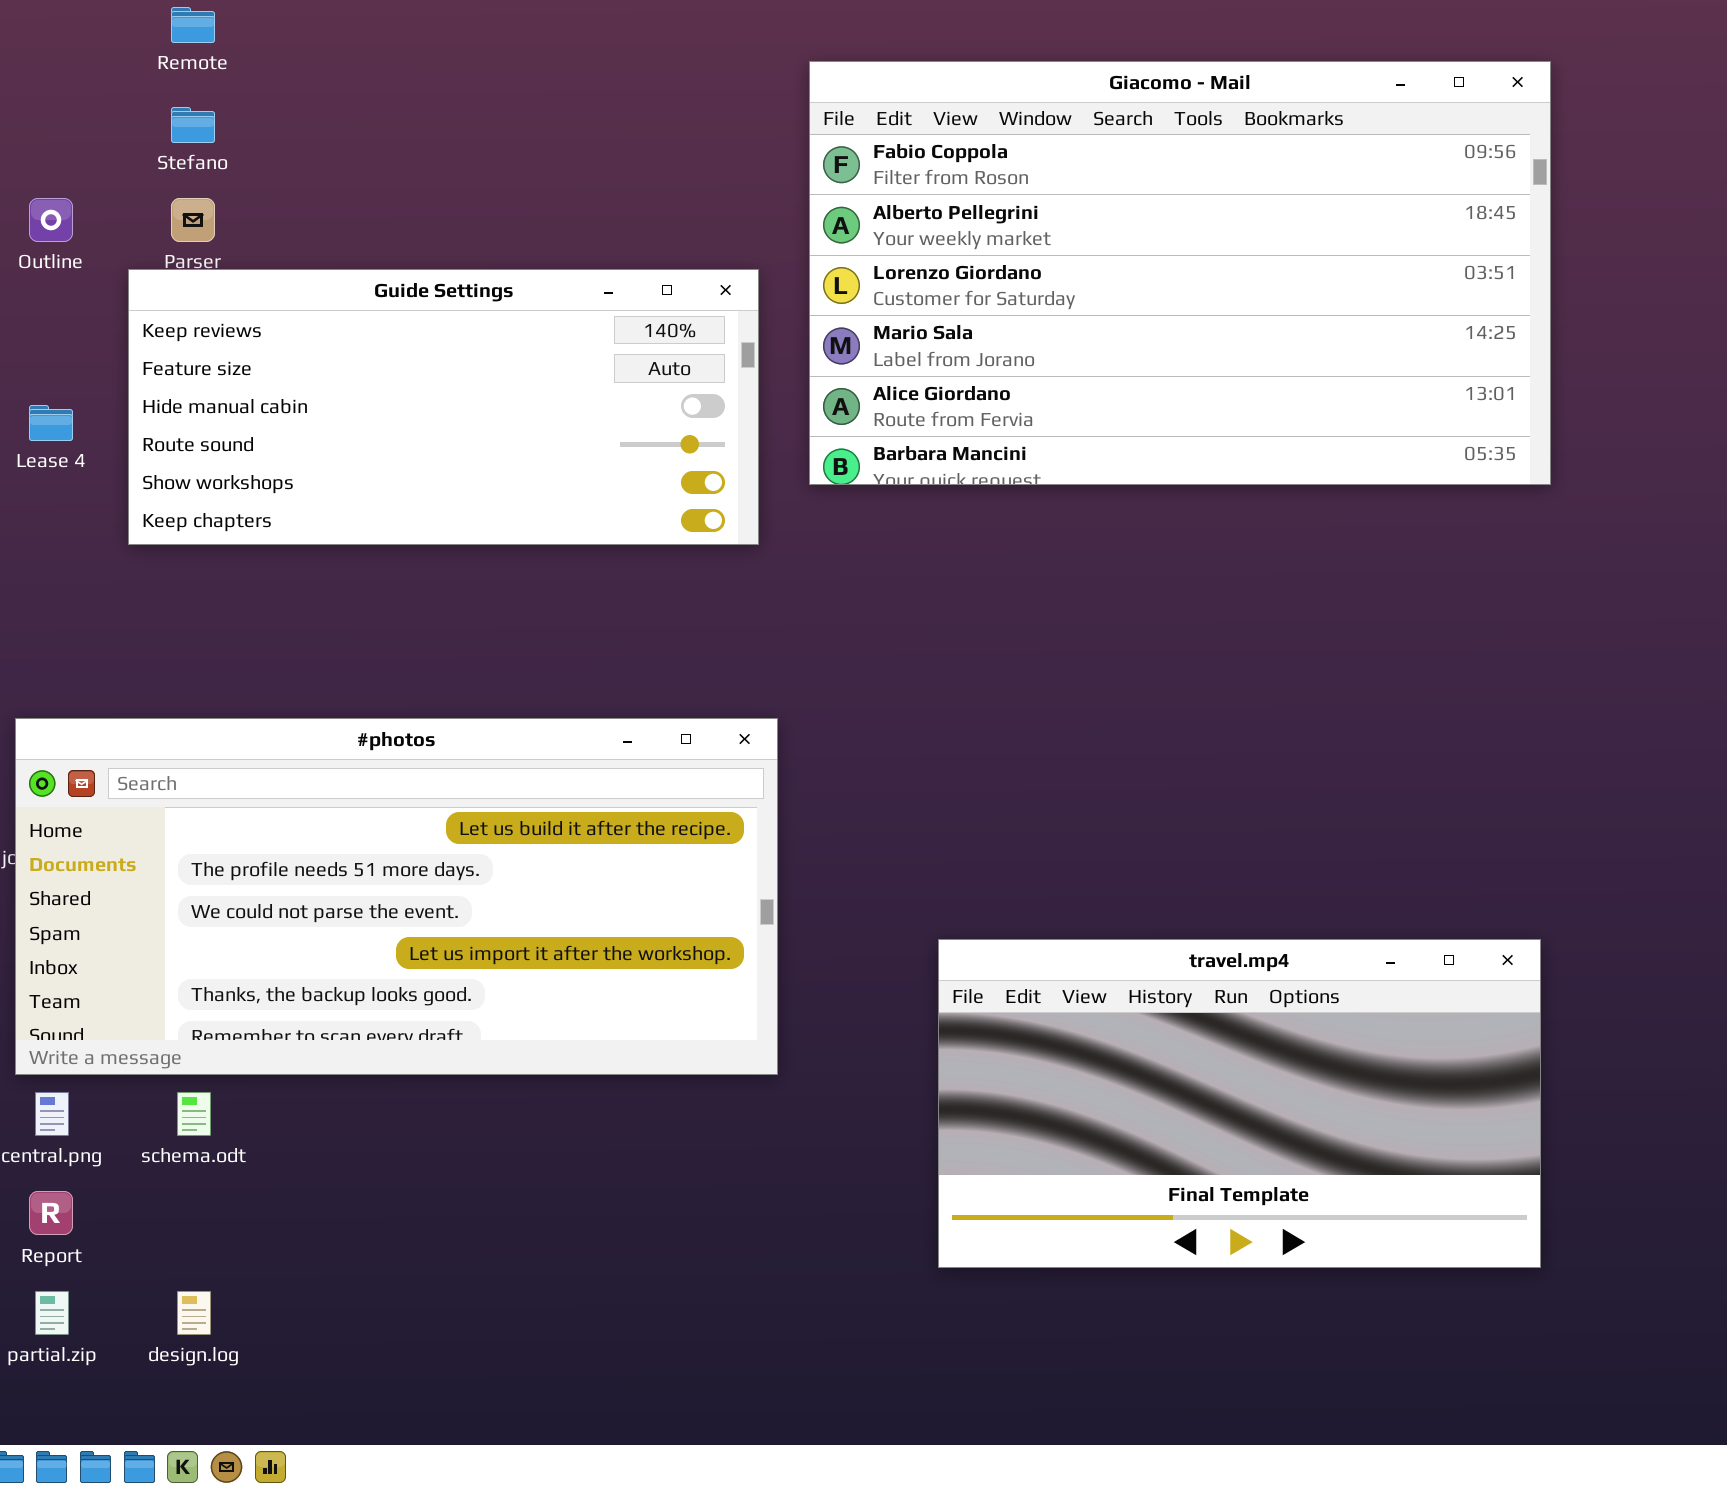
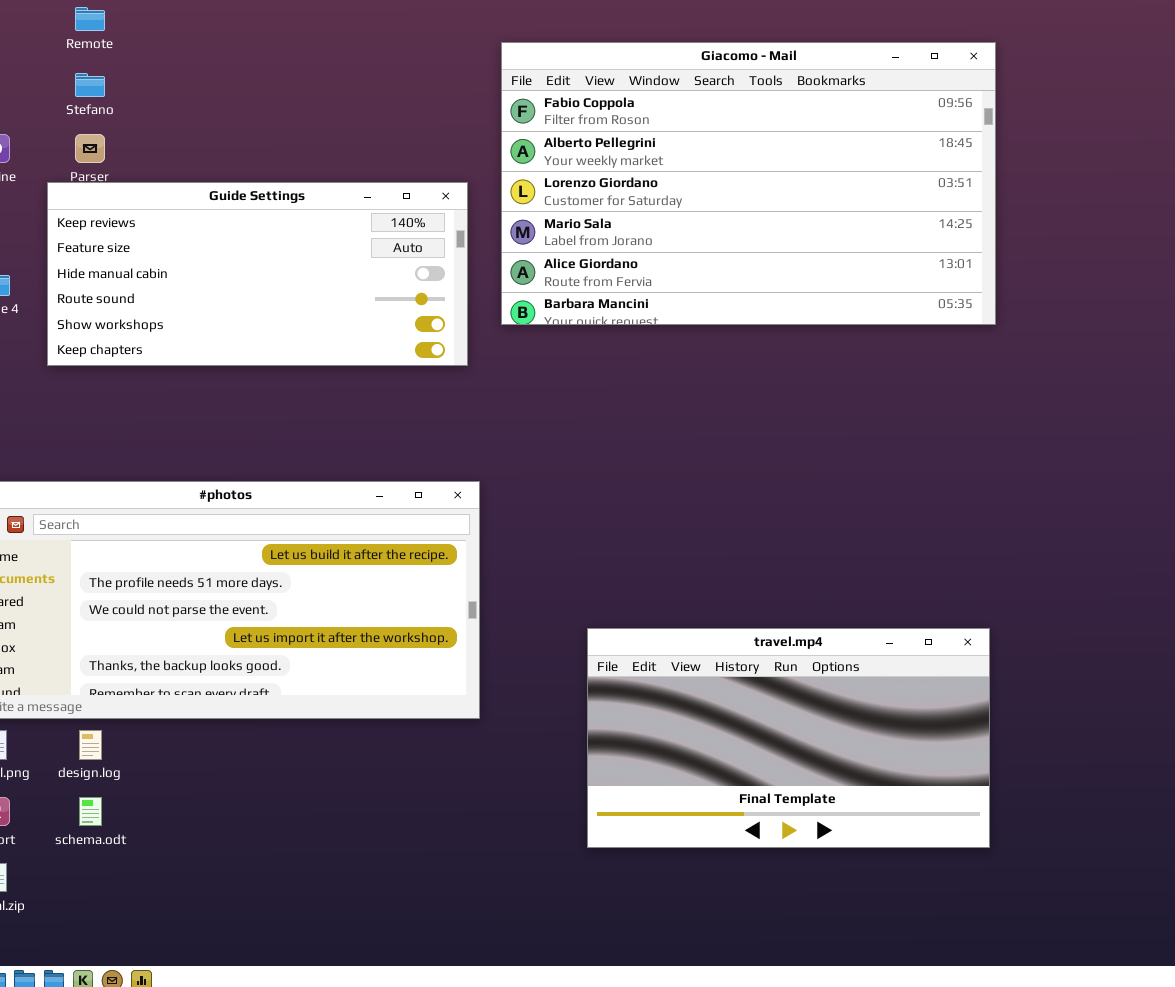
schema.odt: [177,1092,211,1136] -> [79,797,102,826], moved
design.log: [177,1291,211,1335] -> [79,730,102,760], moved

